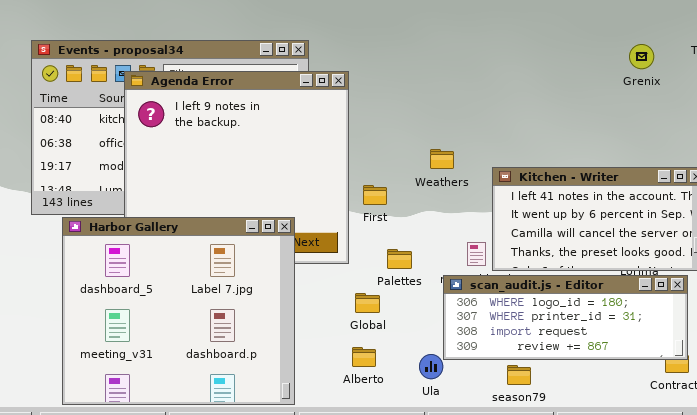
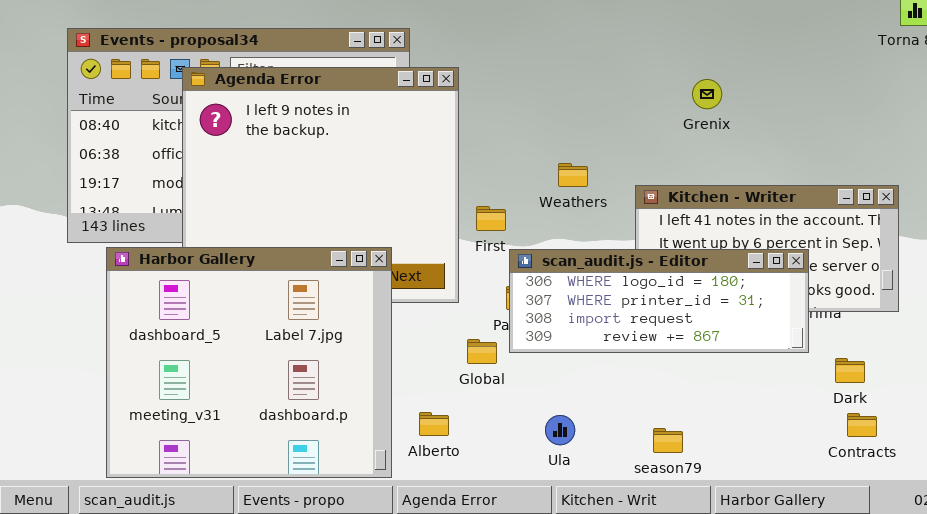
Grenix: [629,44,654,69] -> [692,79,722,109], moved
scan_audit.js - Editor: [443,275,688,360] -> [509,249,809,353], moved
Alberto: [352,347,376,367] -> [419,412,449,436], moved

